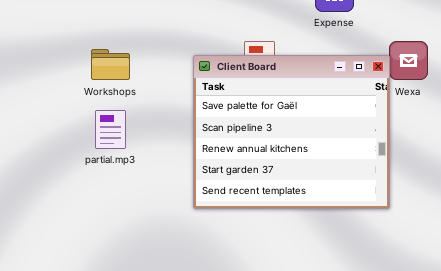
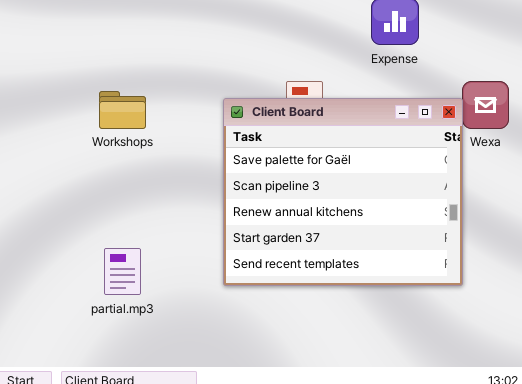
partial.mp3: [95,110,126,149] -> [104,248,141,295], moved

